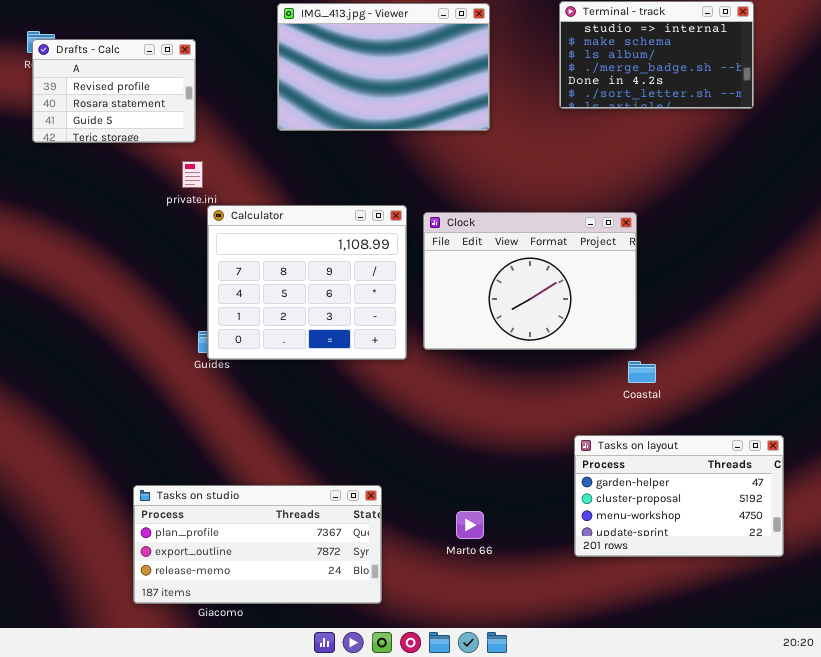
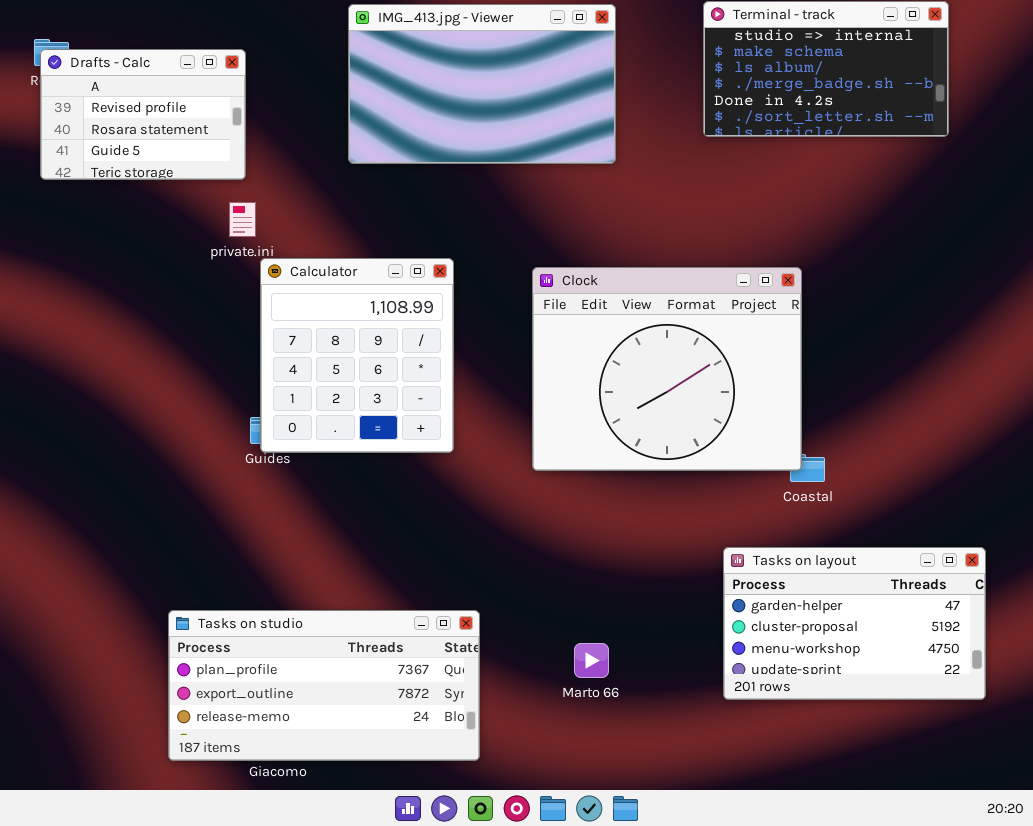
Calculator: [207,205,407,360] -> [260,258,454,453], resized
Clock: [423,212,637,350] -> [532,267,802,471], resized

